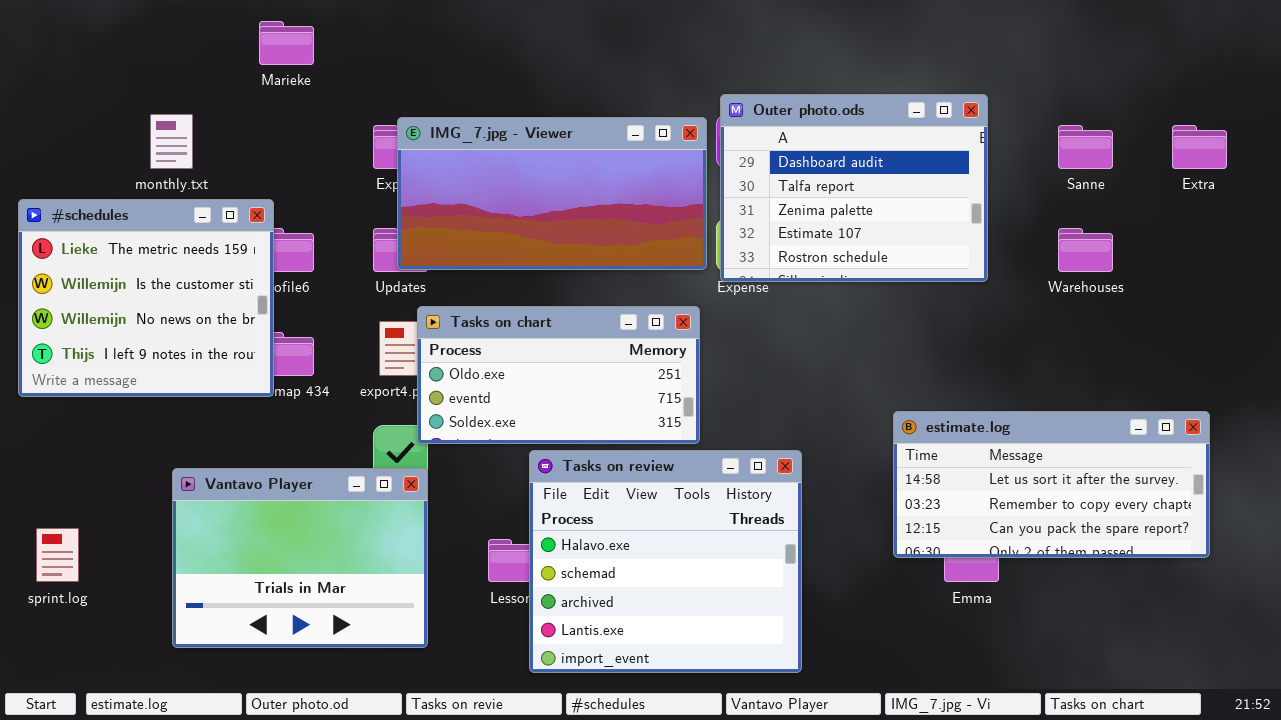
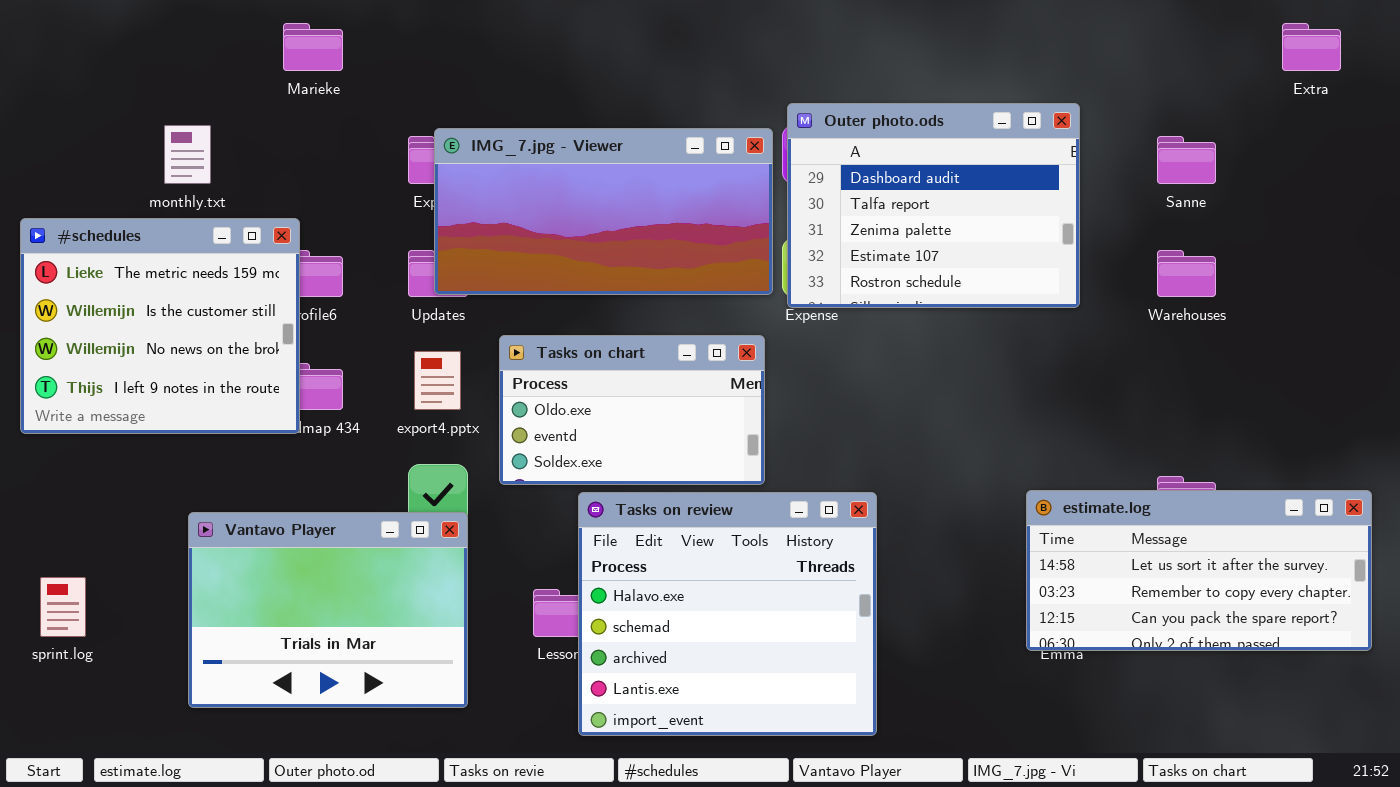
Extra: [1172,125,1227,169] -> [1282,23,1341,71], moved
Tasks on chart: [417,306,700,444] -> [499,335,765,485], resized
estimate.log: [893,411,1210,558] -> [1026,490,1372,651], moved

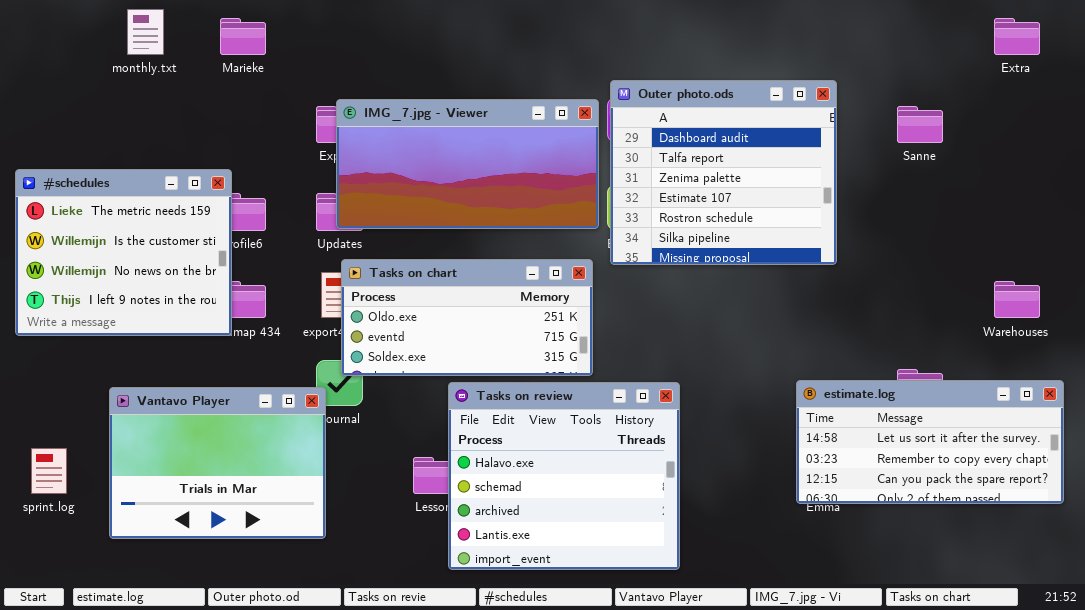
Outer photo.ods: [787,103,1080,308] -> [610,80,837,265], resized
monthly.txt: [164,125,211,184] -> [127,9,164,55], moved
Warehouses: [1157,250,1216,297] -> [994,281,1040,318], moved
Tasks on chart: [499,335,765,485] -> [341,259,593,376], resized
Vantavo Player: [188,512,468,708] -> [109,387,326,539], moved

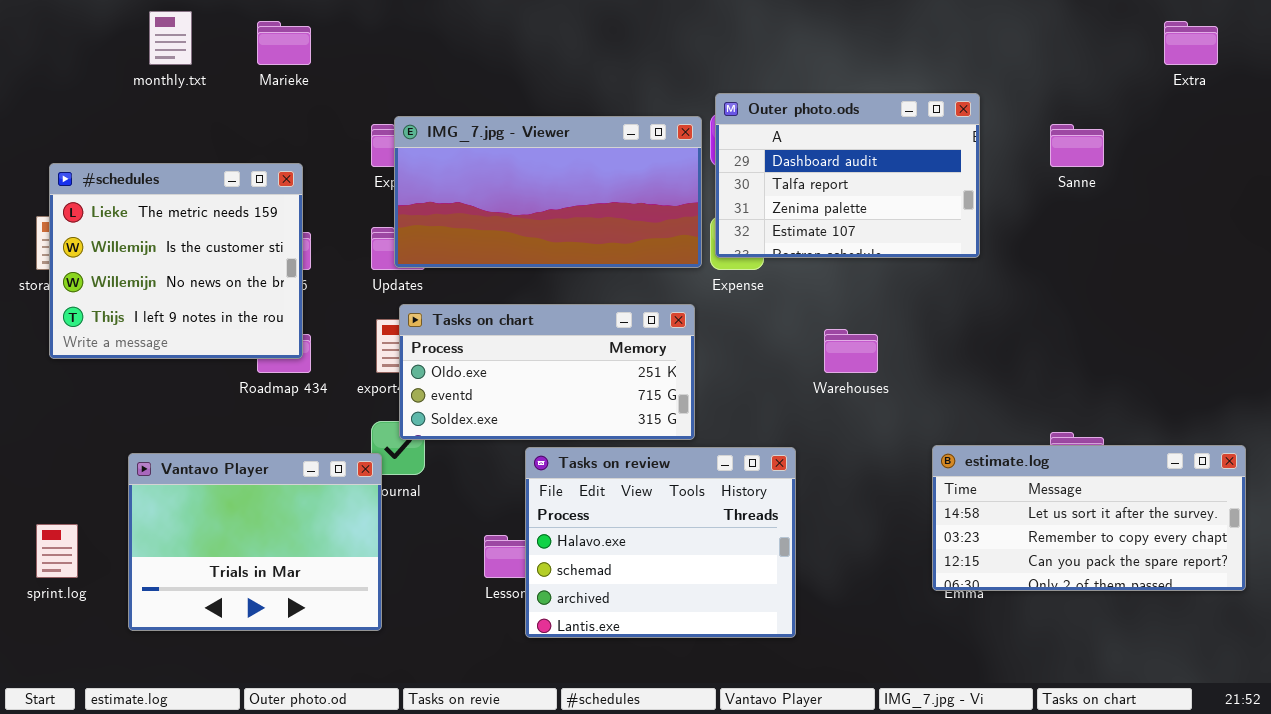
Outer photo.ods: [610,80,837,265] -> [715,93,980,258], resized
#schedules: [15,169,232,336] -> [49,163,303,359], moved
Warehouses: [994,281,1040,318] -> [824,329,878,373], moved
Tasks on review: [448,382,680,570] -> [525,447,796,638], resized

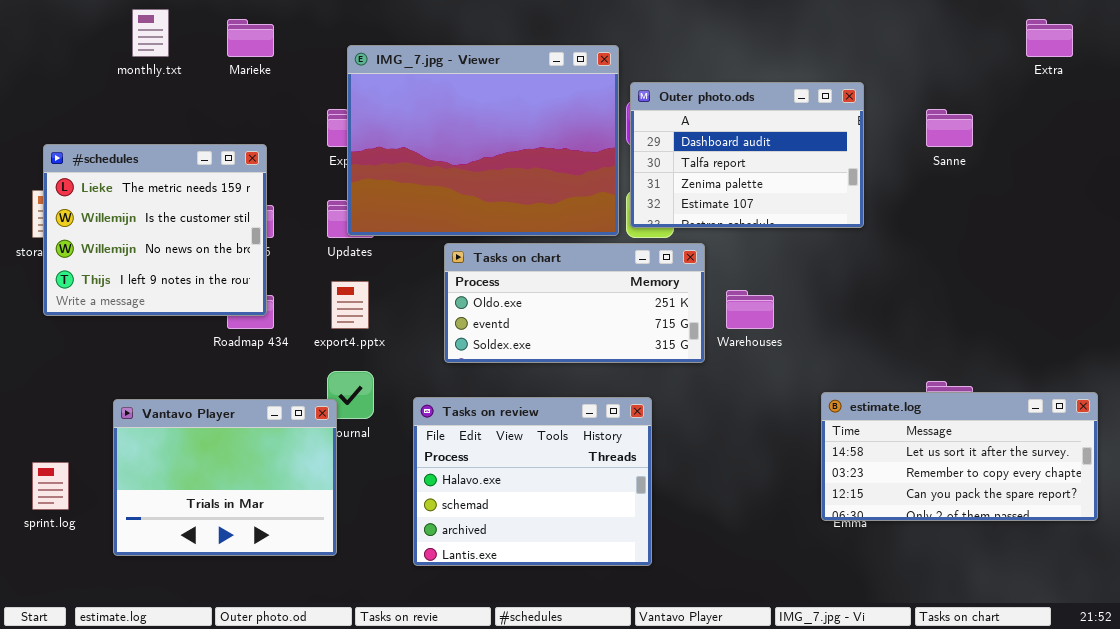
IMG_7.jpg - Viewer: [394,116,702,268] -> [347,45,619,236], resized
Tasks on chart: [399,304,695,440] -> [444,243,705,363], moved
Tasks on review: [525,447,796,638] -> [413,397,652,566], moved

